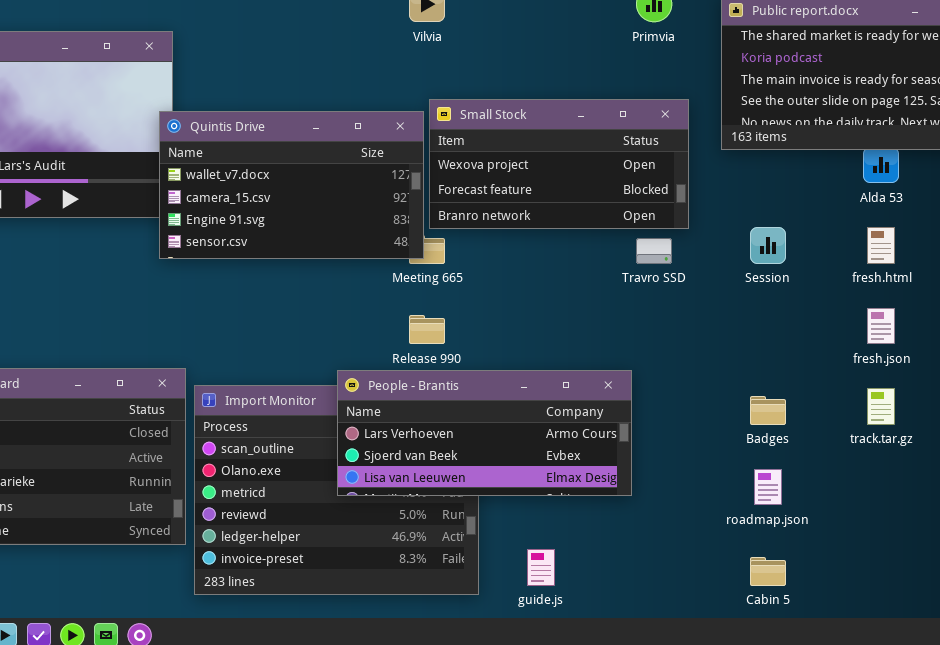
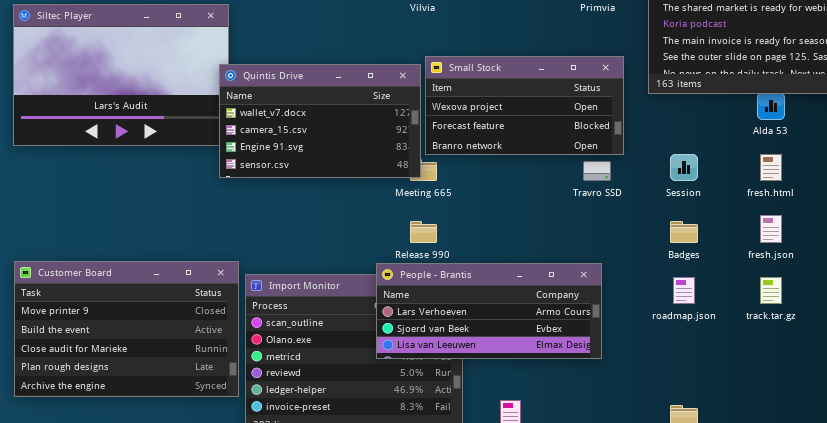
People - Brantis: [337,370,632,496] -> [376,263,602,359], moved
Badges: [750,396,786,425] -> [670,221,698,243], moved
roadmap.json: [754,469,782,505] -> [673,277,695,304], moved

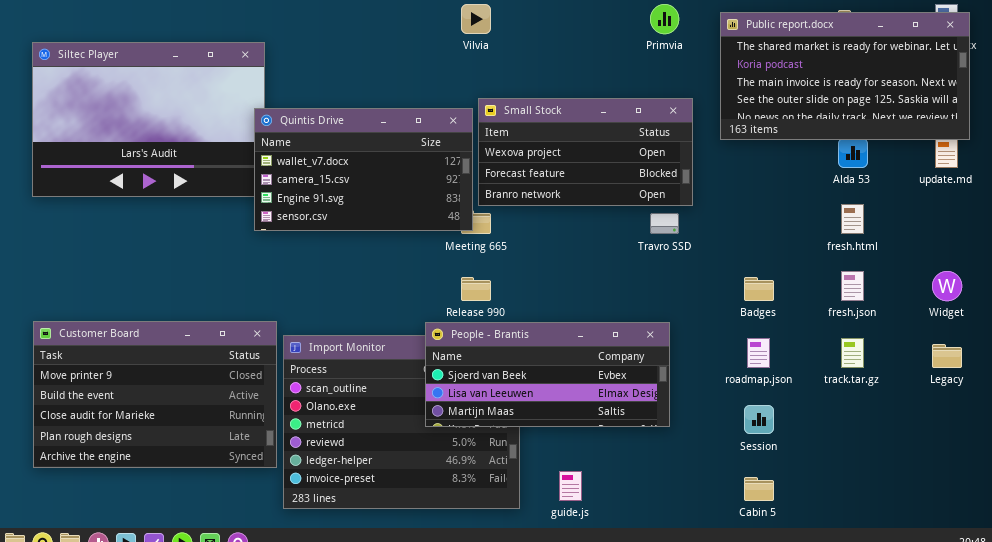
Session: [670,154,698,181] -> [744,405,774,434], moved
People - Brantis: [376,263,602,359] -> [425,322,670,427], scrolled down 1 row

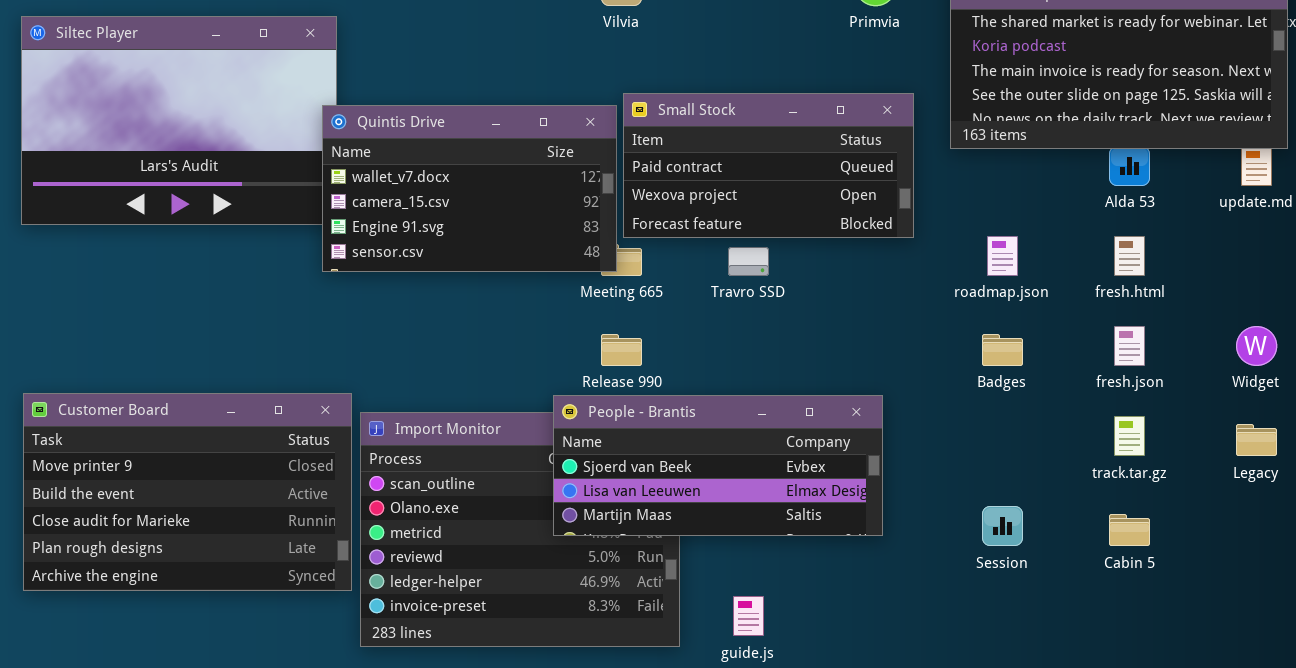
Small Stock: [478,98,693,206] -> [623,93,914,238], scrolled up 1 row
Travro SSD: [650,213,679,234] -> [728,247,769,276], moved
roadmap.json: [747,338,770,368] -> [987,236,1018,276], moved
Cabin 5: [744,477,774,501] -> [1109,514,1150,546], moved

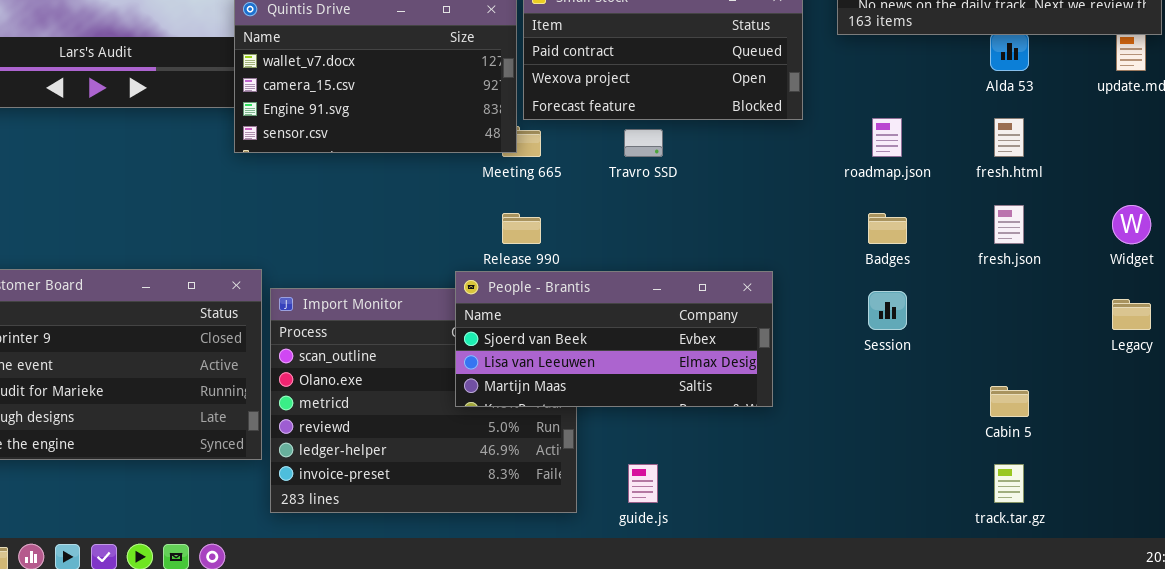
track.tar.gz: [1114,416,1145,456] -> [994,464,1024,503], moved
Session: [982,506,1023,546] -> [868,291,907,330], moved

